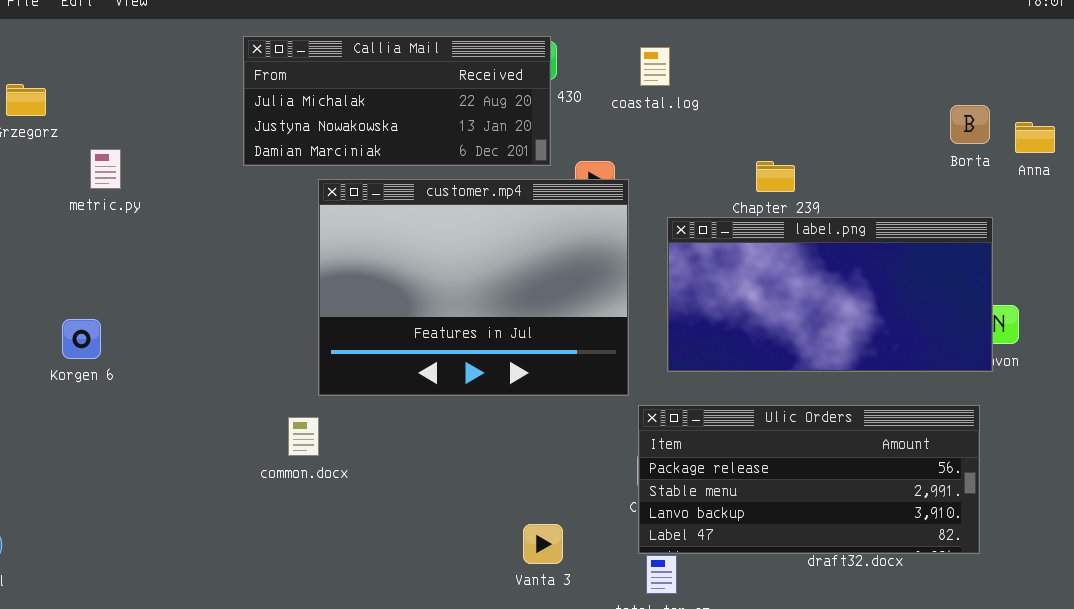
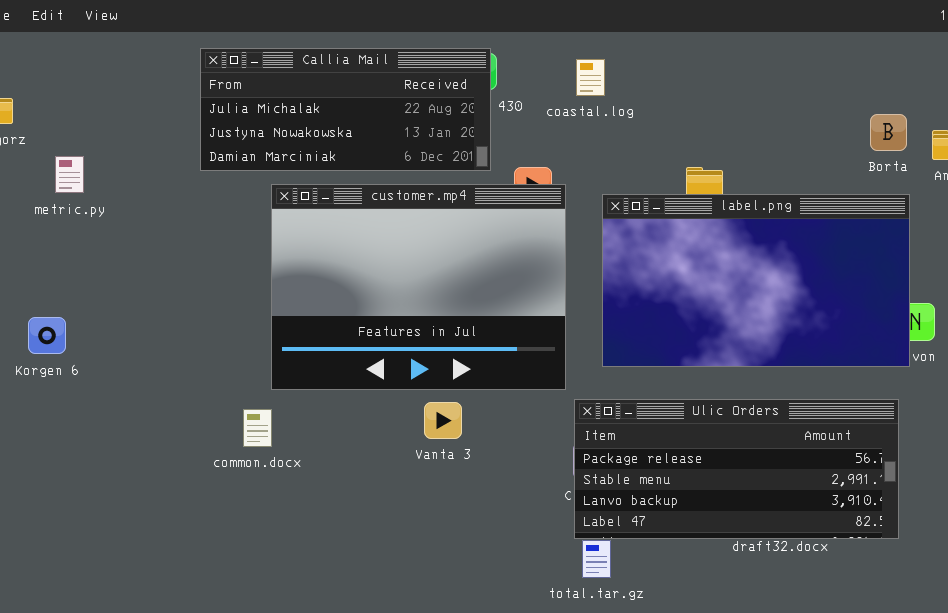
label.png: [667,217,993,372] -> [602,194,910,367], resized
Vanta 3: [523,524,563,564] -> [424,402,462,439], moved

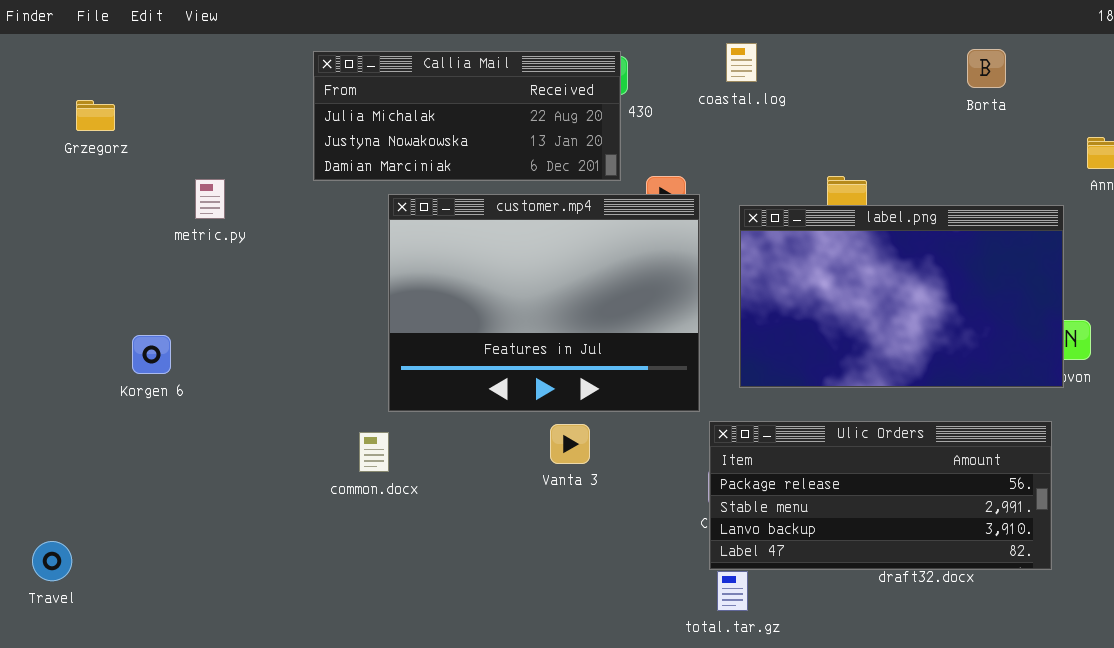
coastal.log: [576,59,605,96] -> [726,43,757,82], moved
Borta: [870,114,907,151] -> [967,49,1006,88], moved
metric.py: [55,156,84,193] -> [195,179,225,219], moved

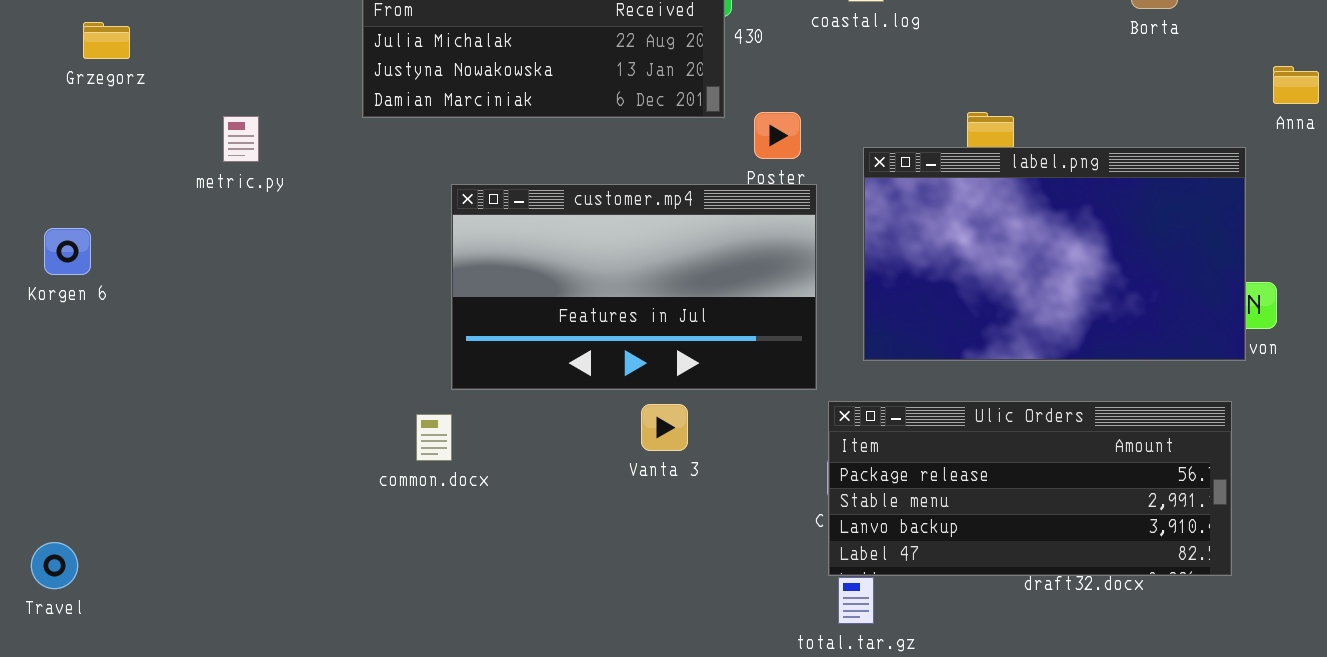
customer.mp4: [388,194,700,412] -> [451,184,817,390], resized
Korgen 6: [132,335,171,374] -> [44,228,91,275], moved

